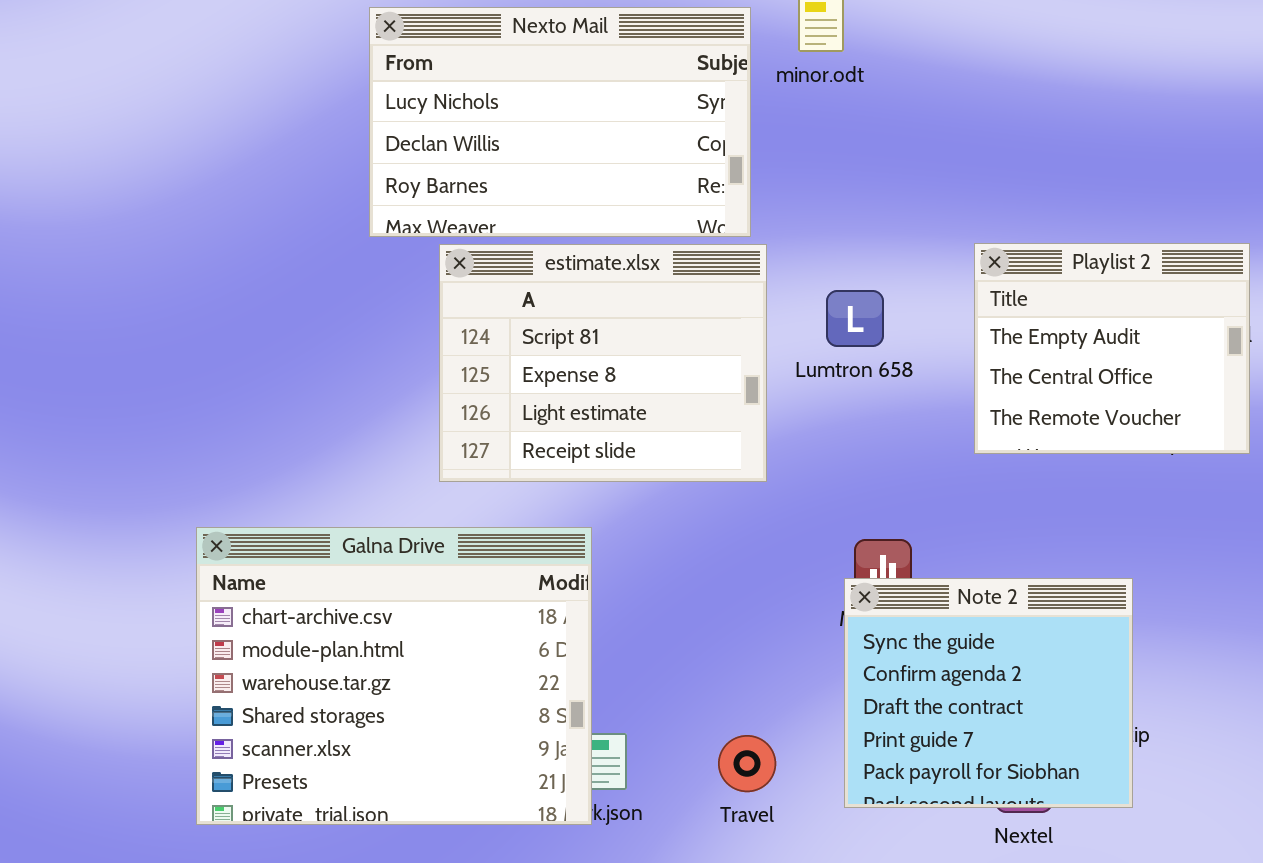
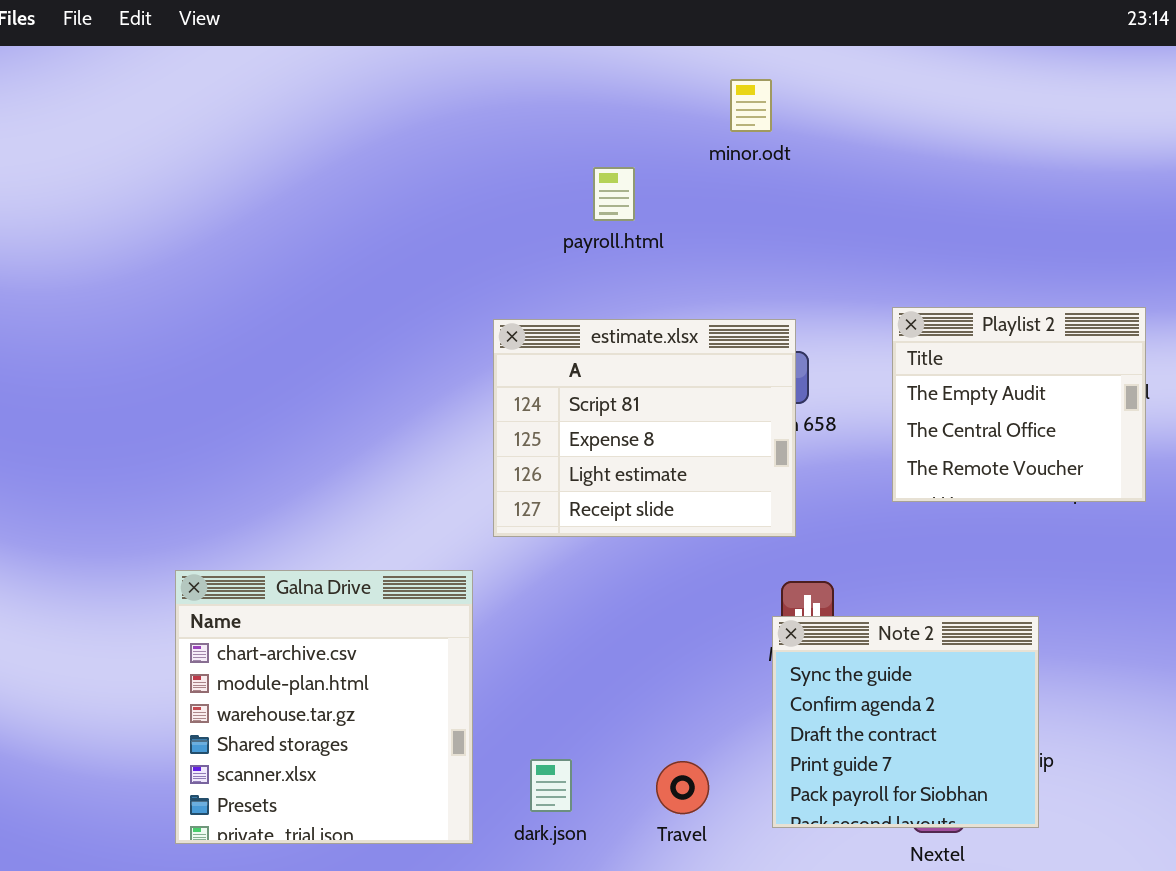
Nexto Mail: [369,7,751,237] -> none, closed
estimate.xlsx: [439,244,767,482] -> [493,319,796,537], moved
Galna Drive: [196,527,592,825] -> [175,570,473,844], resized

